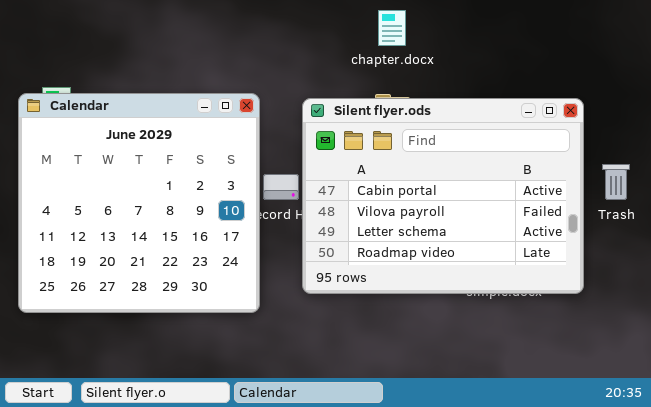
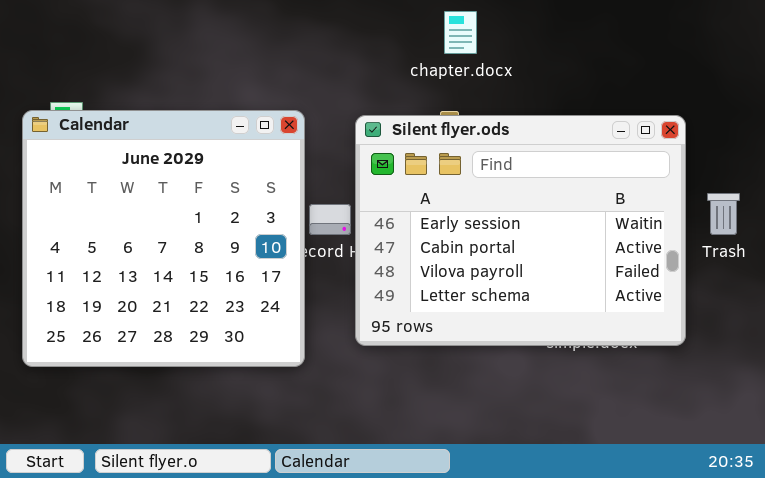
Silent flyer.ods: [302,98,584,294] -> [355,115,686,346], scrolled up 1 row

